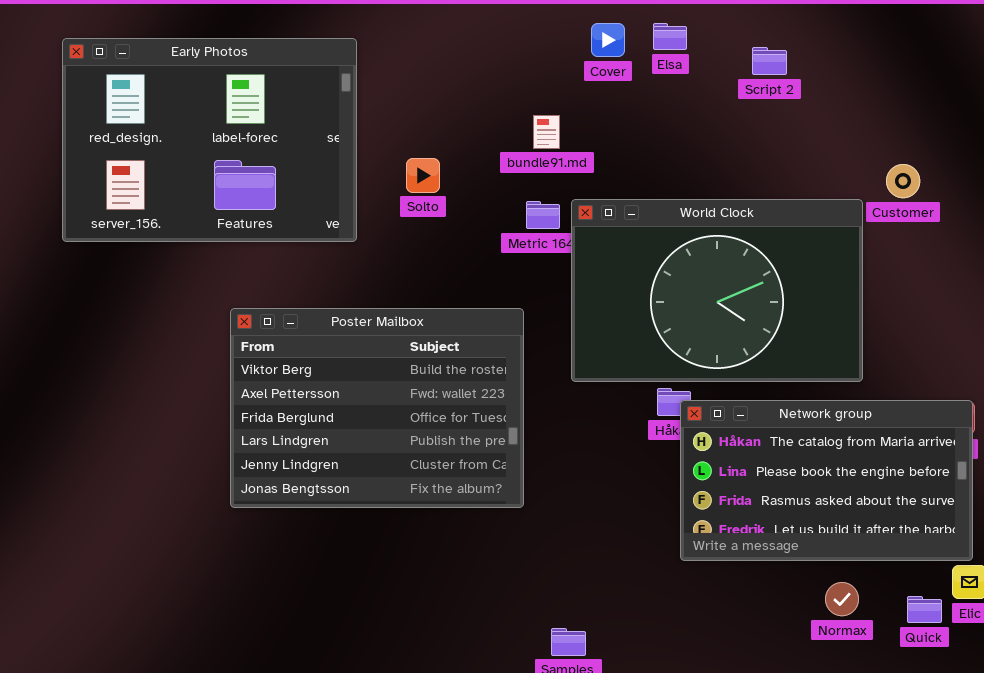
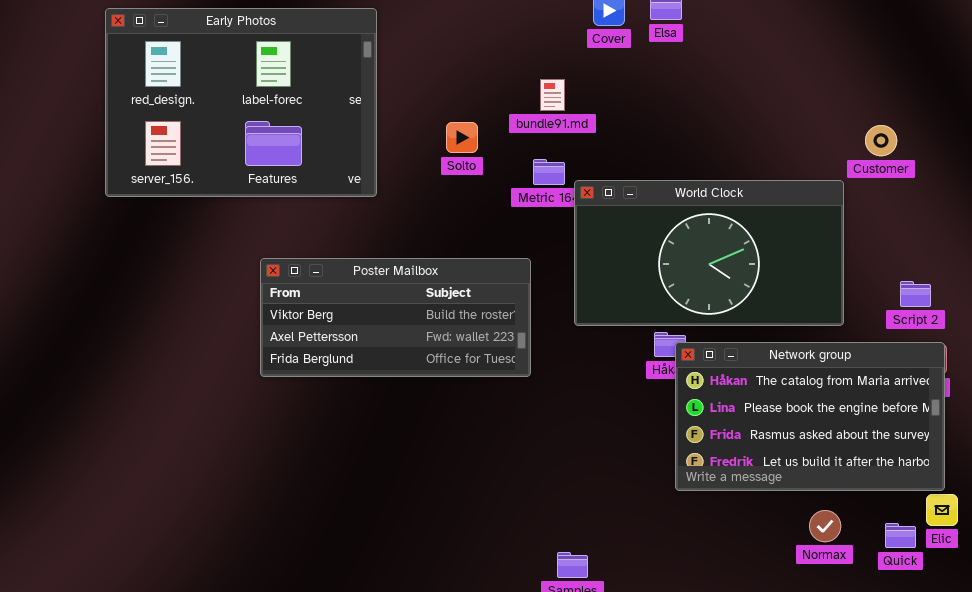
Script 2: [752,47,787,75] -> [900,281,931,307], moved
Solto: [406,158,440,193] -> [446,122,478,153], moved
World Clock: [571,199,863,382] -> [574,180,844,326], resized
Poster Mailbox: [230,308,524,508] -> [260,258,531,377], resized

